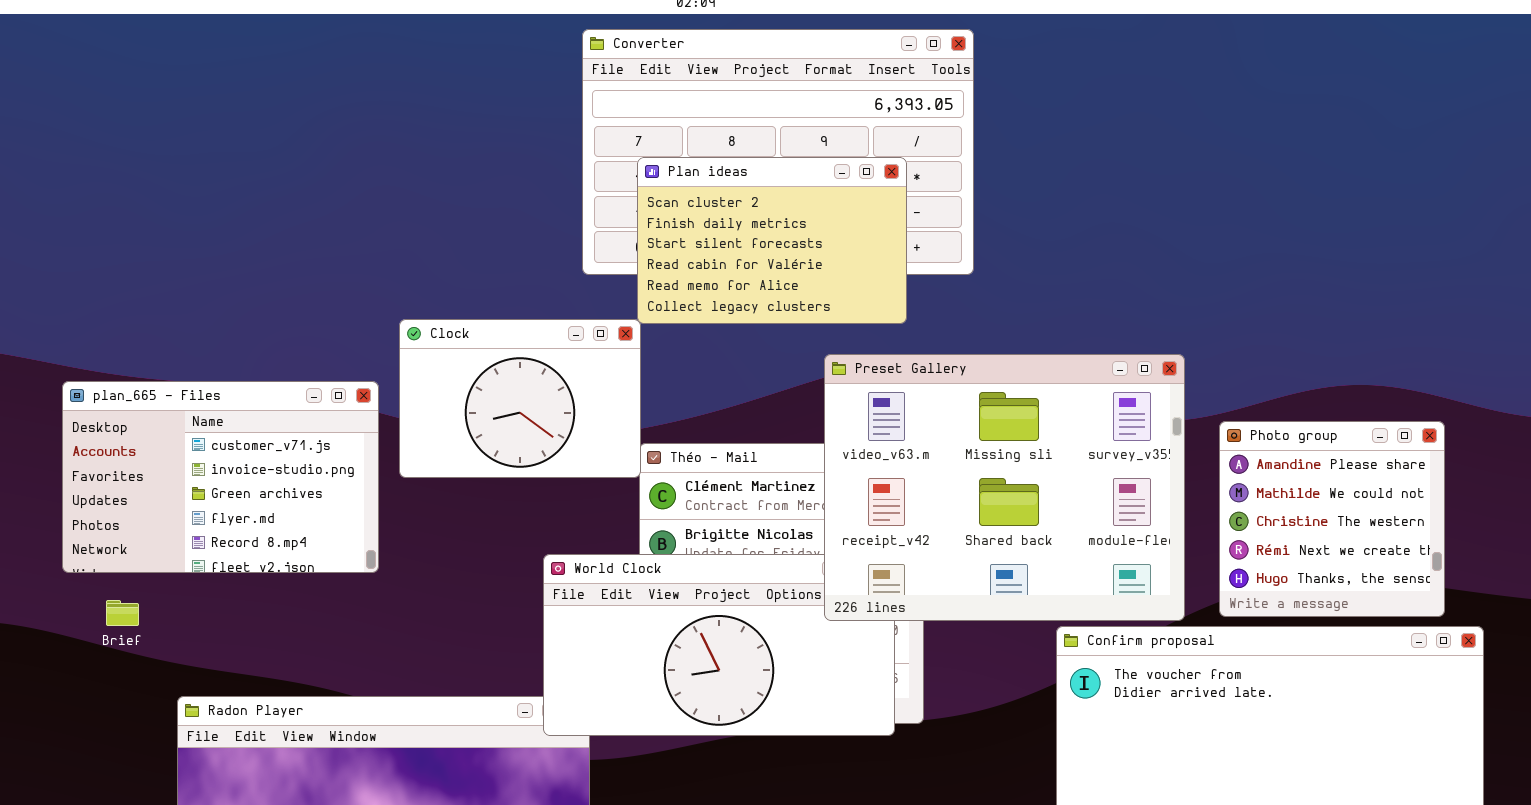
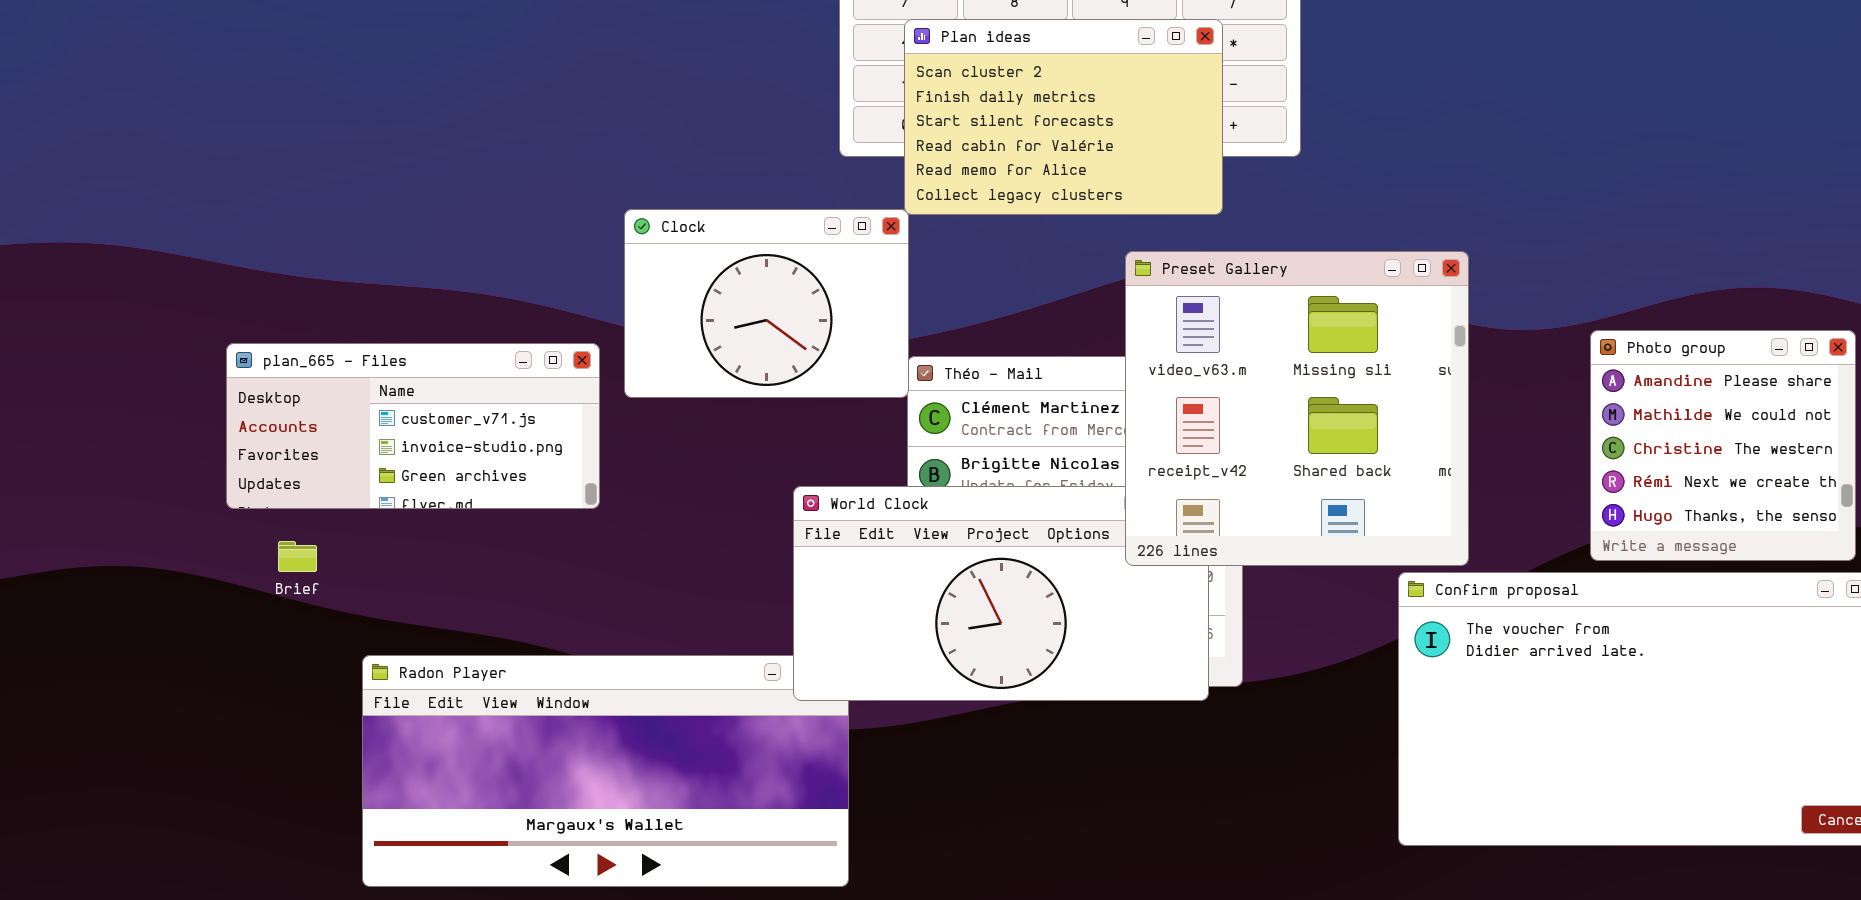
Preset Gallery: [824,354,1185,621] -> [1125,251,1469,566], resized
plan_665 - Files: [62,381,379,573] -> [226,343,600,509], resized

